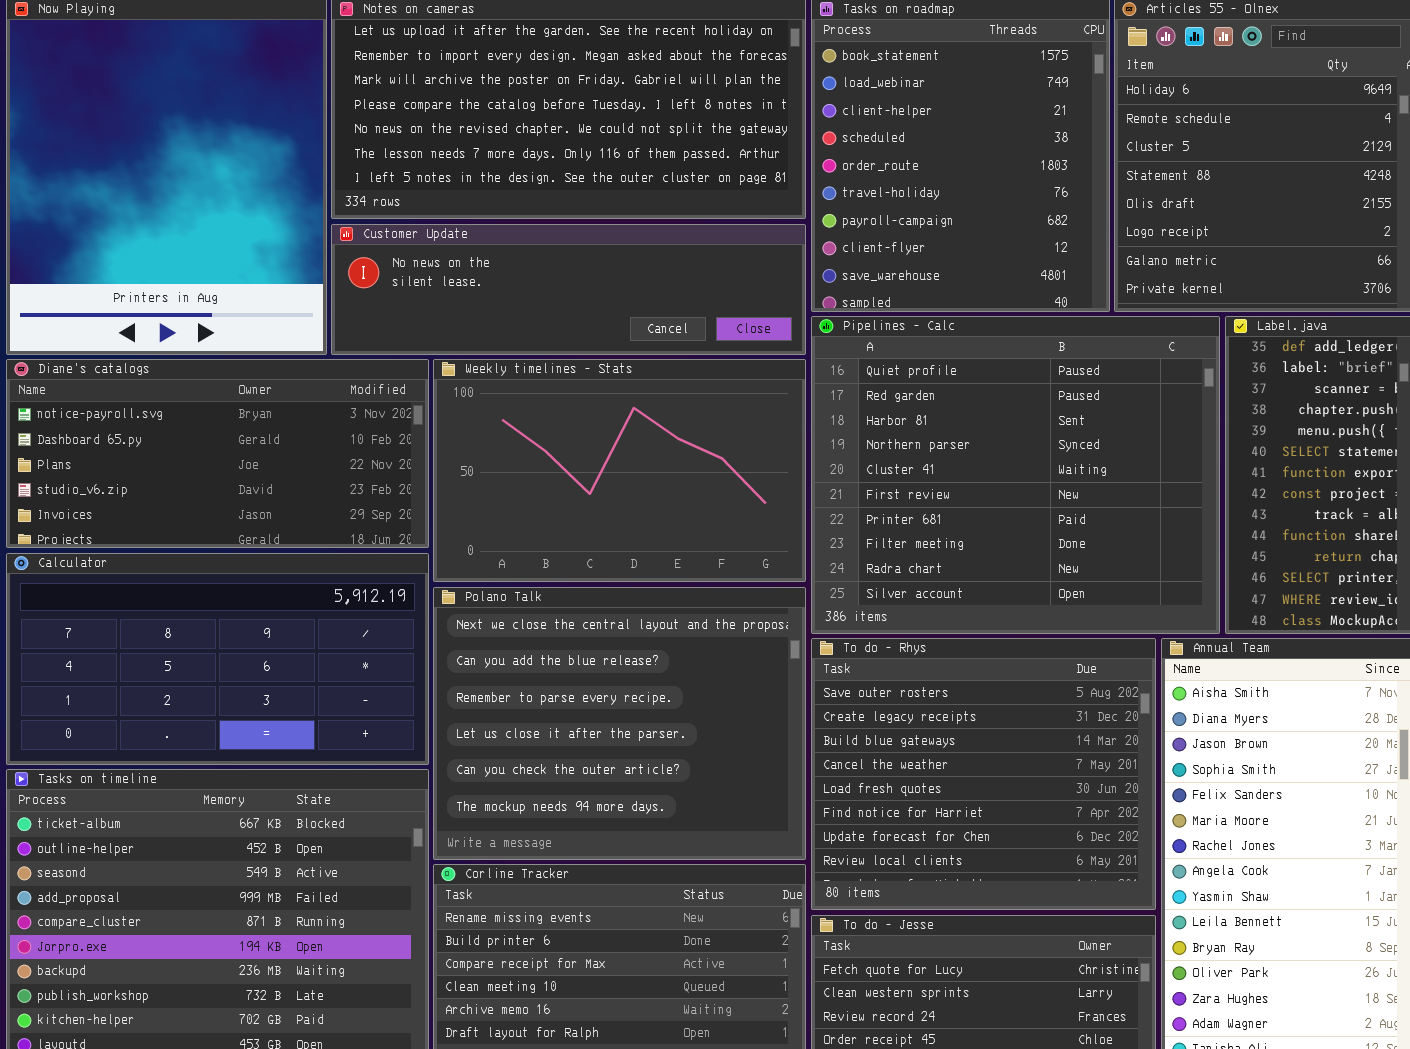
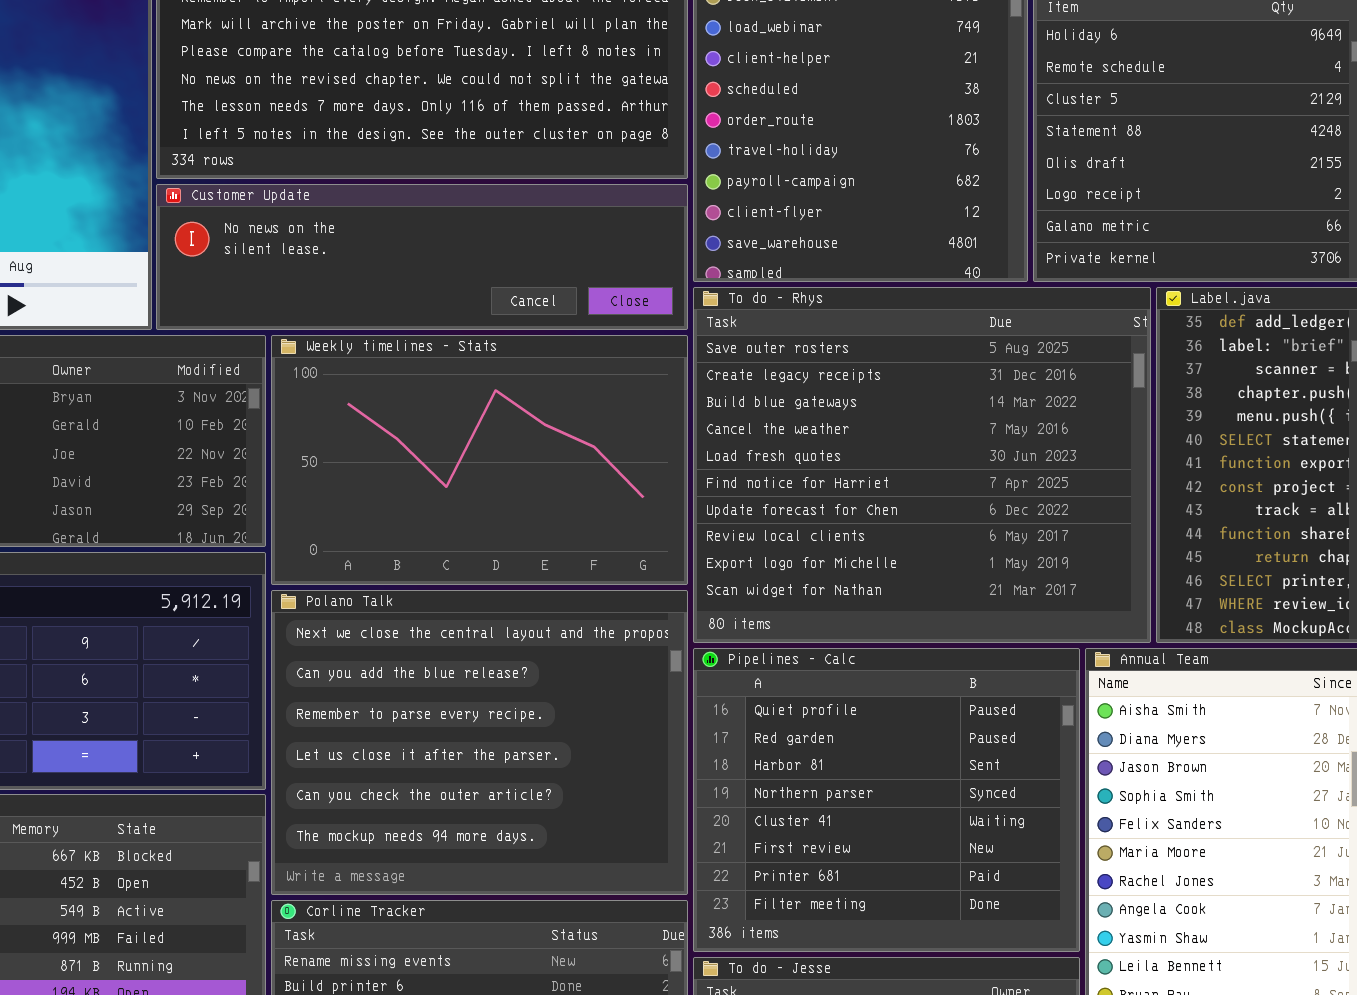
Pipelines - Calc: [811,316,1220,634] -> [693,648,1080,952], moved, resized
To do - Rhys: [811,638,1156,910] -> [693,287,1151,643], moved, resized

